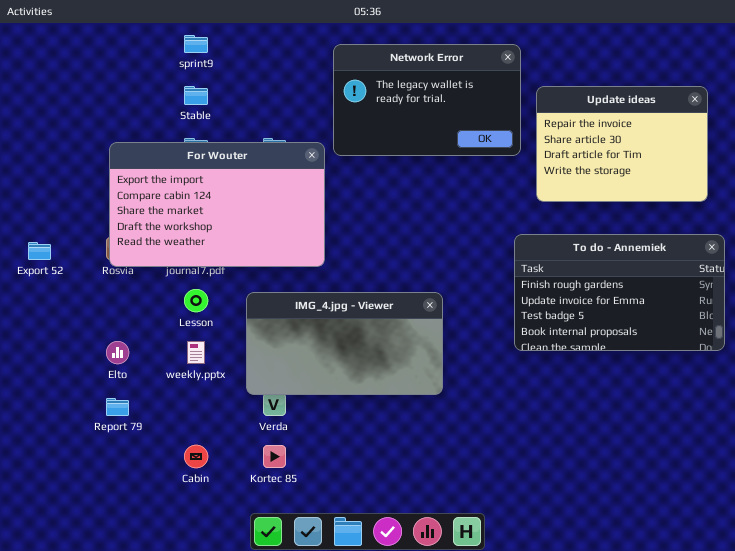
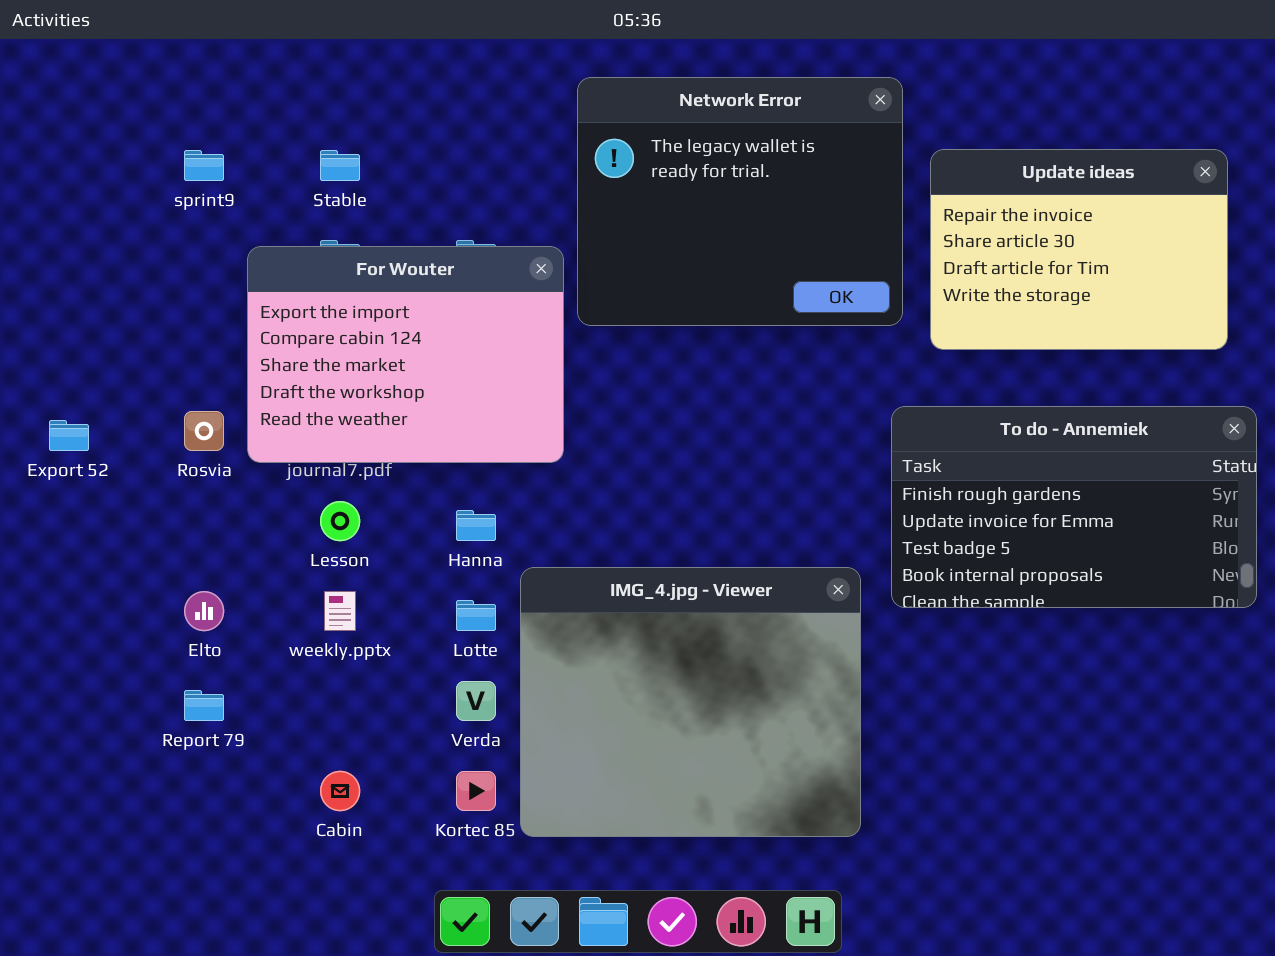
sprint9: [184,35,208,53] -> [184,150,224,181], moved
Network Error: [333,44,521,156] -> [577,77,903,326], resized
For Wouter: [109,142,325,267] -> [247,246,564,463], resized
IMG_4.jpg - Viewer: [246,292,443,395] -> [520,567,861,837], moved, resized

